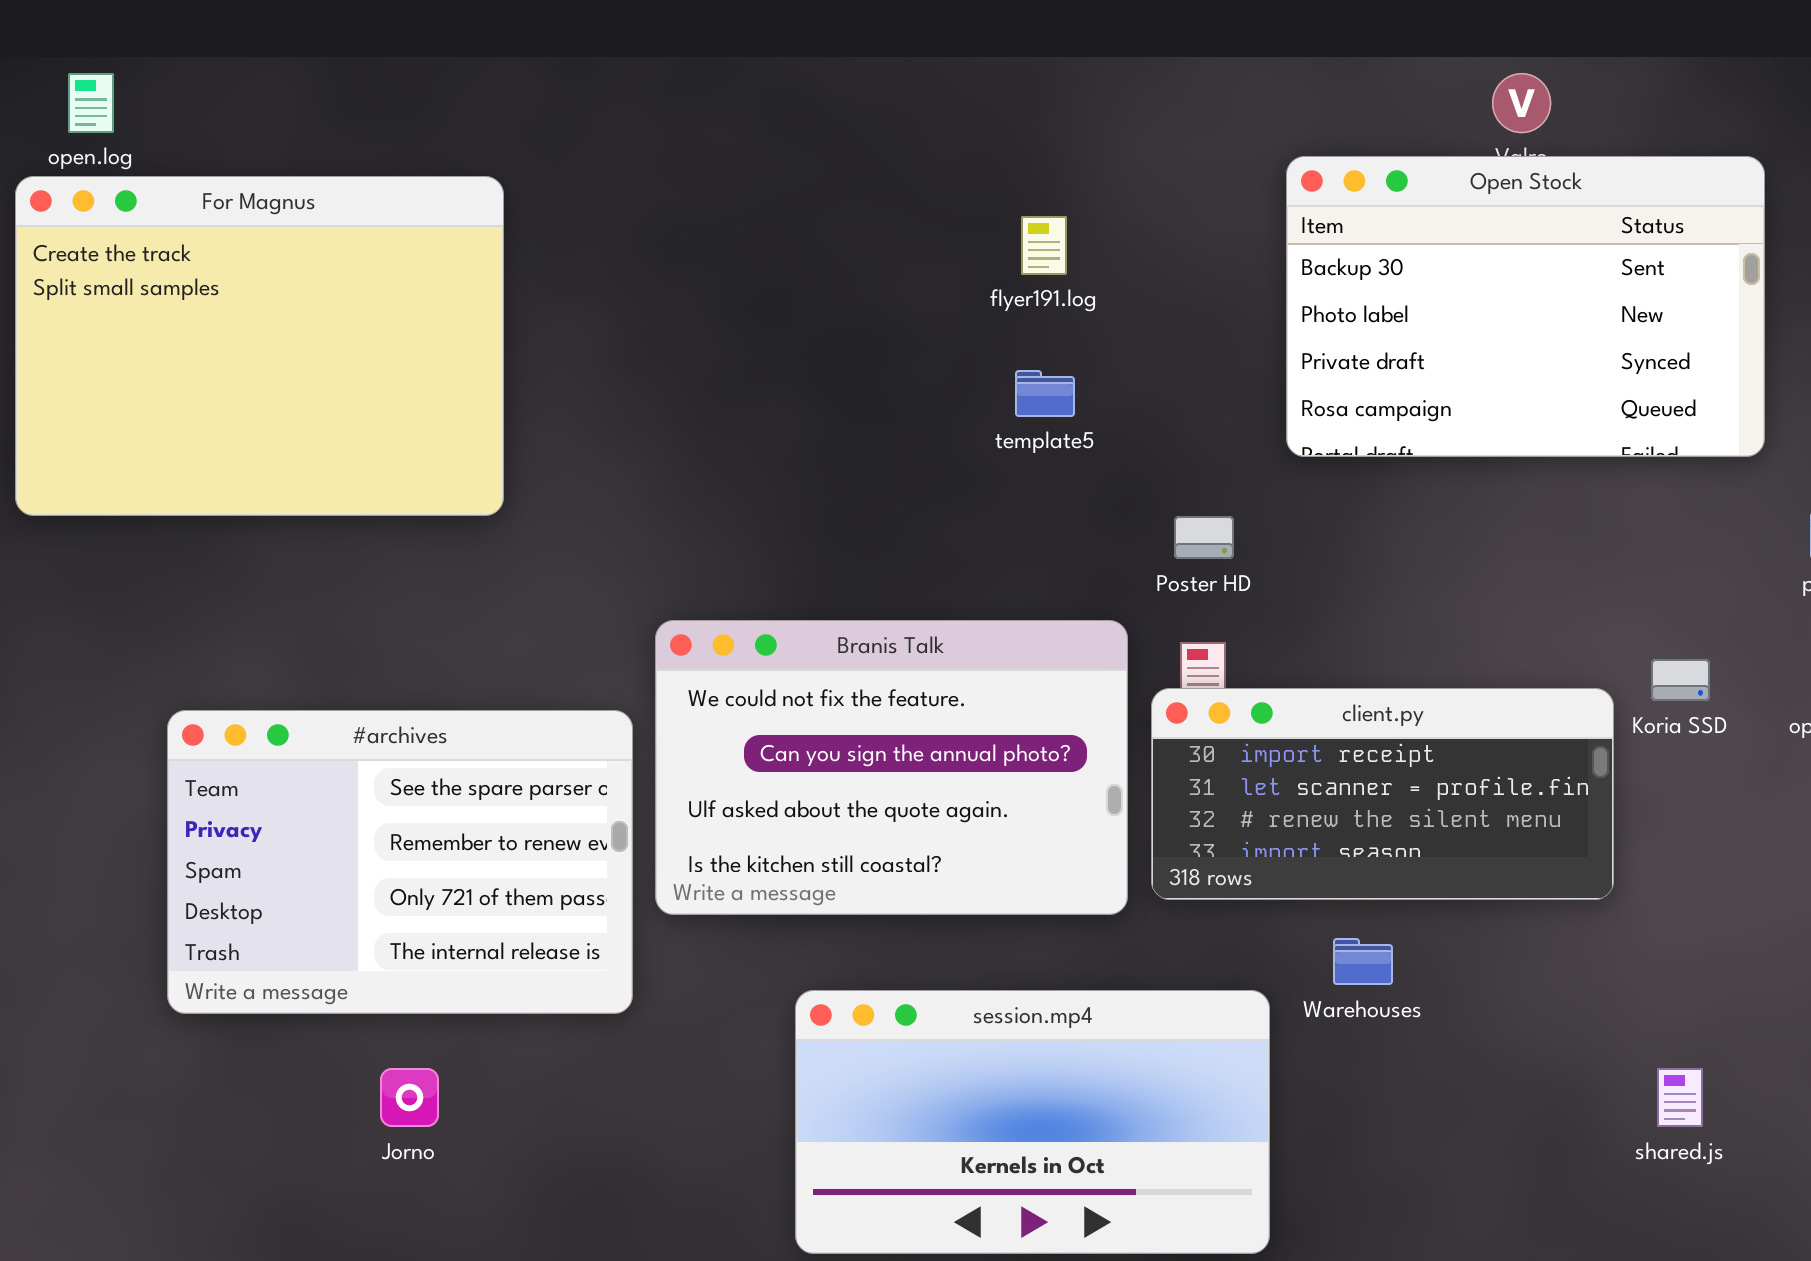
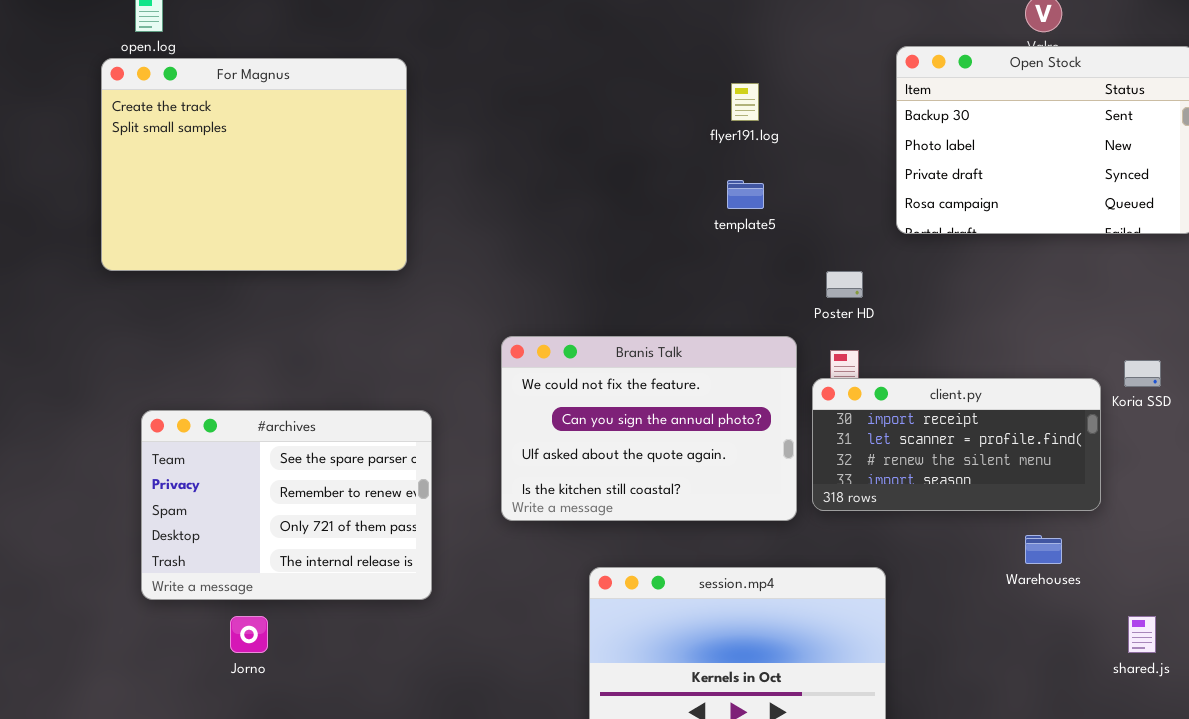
#archives: [167,710,633,1014] -> [141,410,432,600], moved
Warehouses: [1333,938,1393,985] -> [1025,535,1062,564], moved
Jorno: [380,1068,439,1127] -> [230,616,268,653], moved

